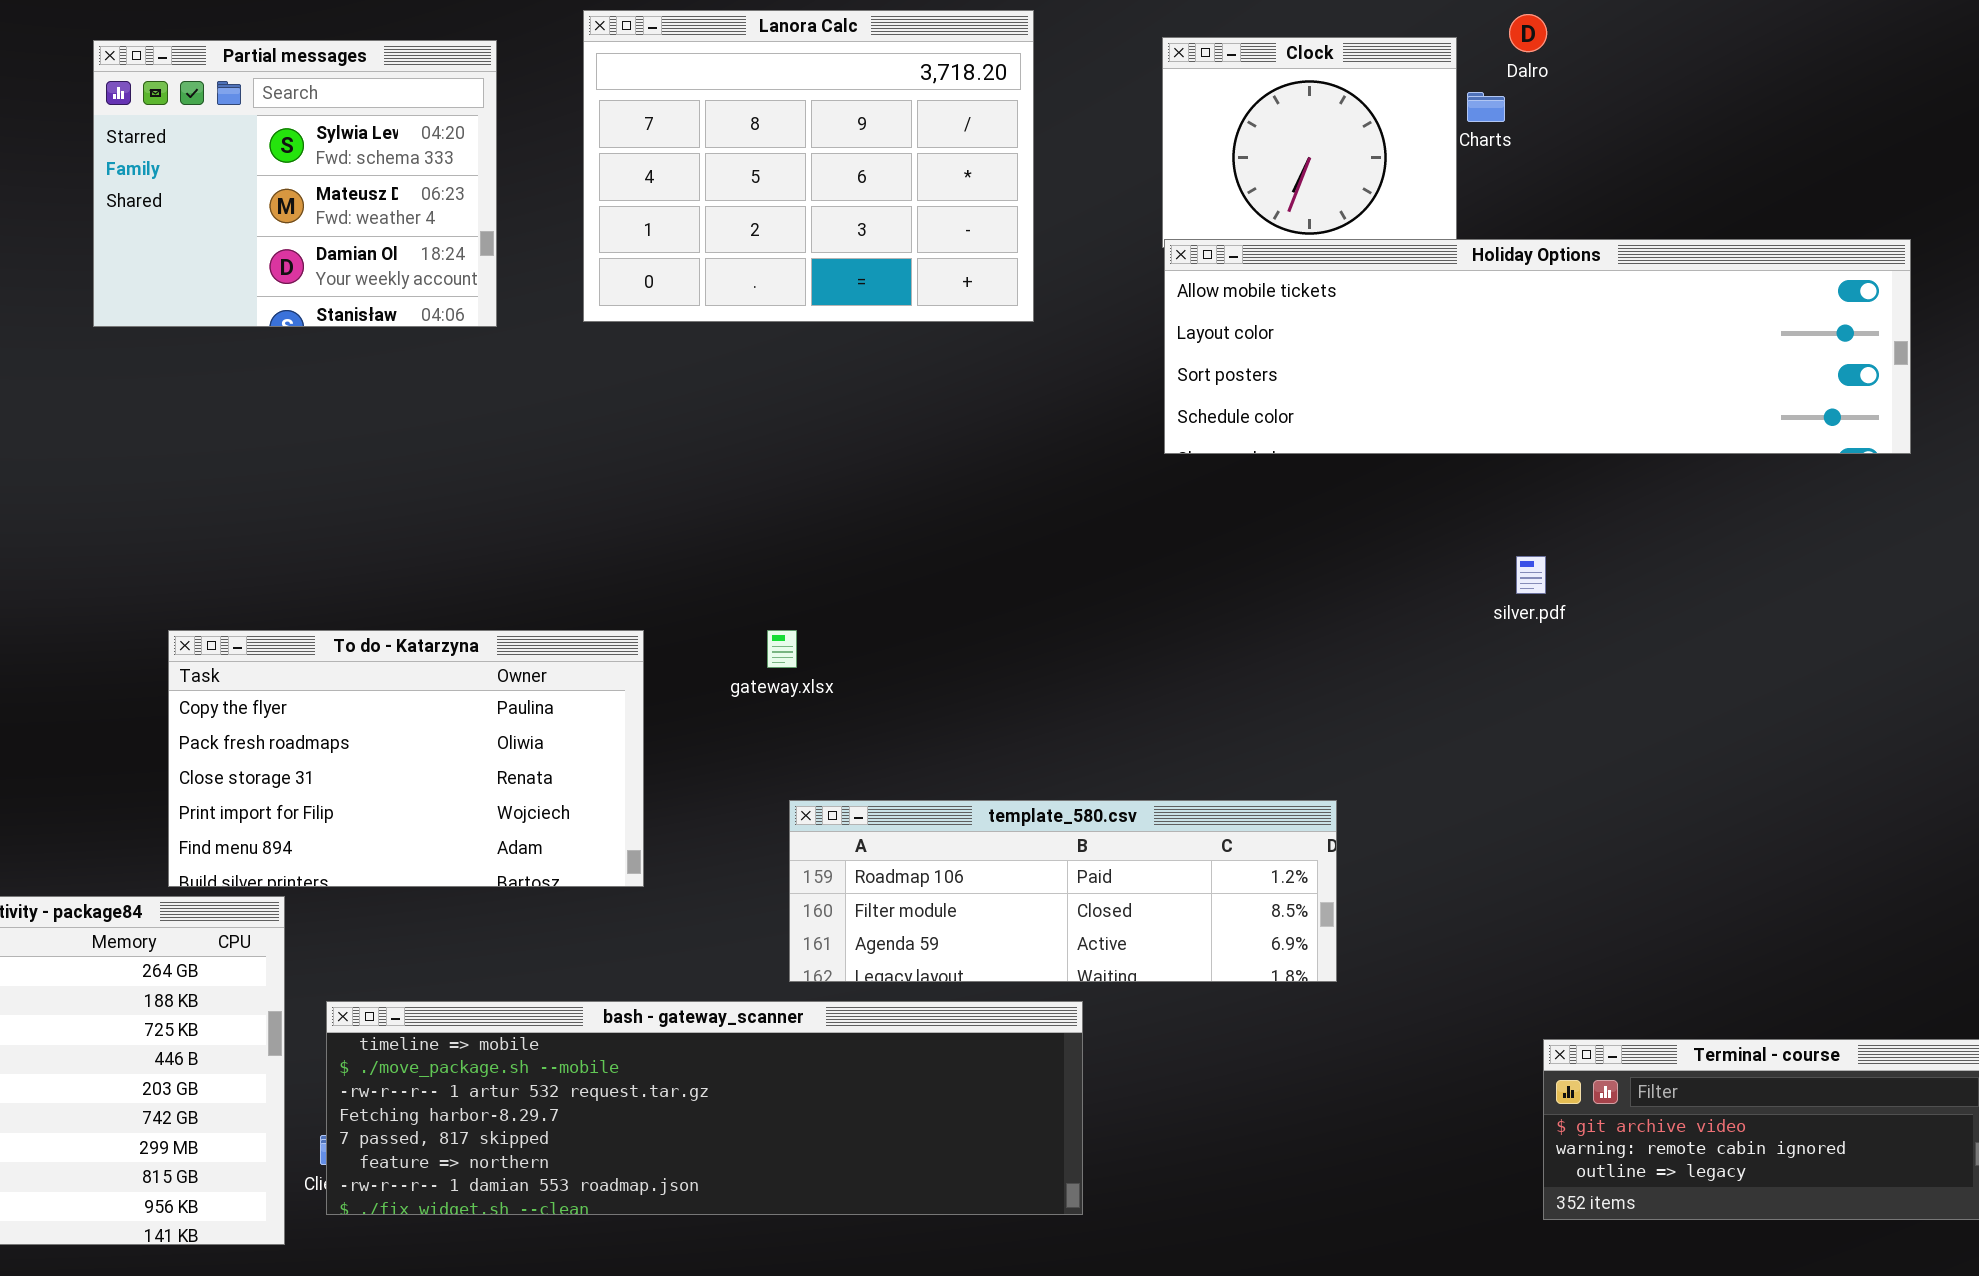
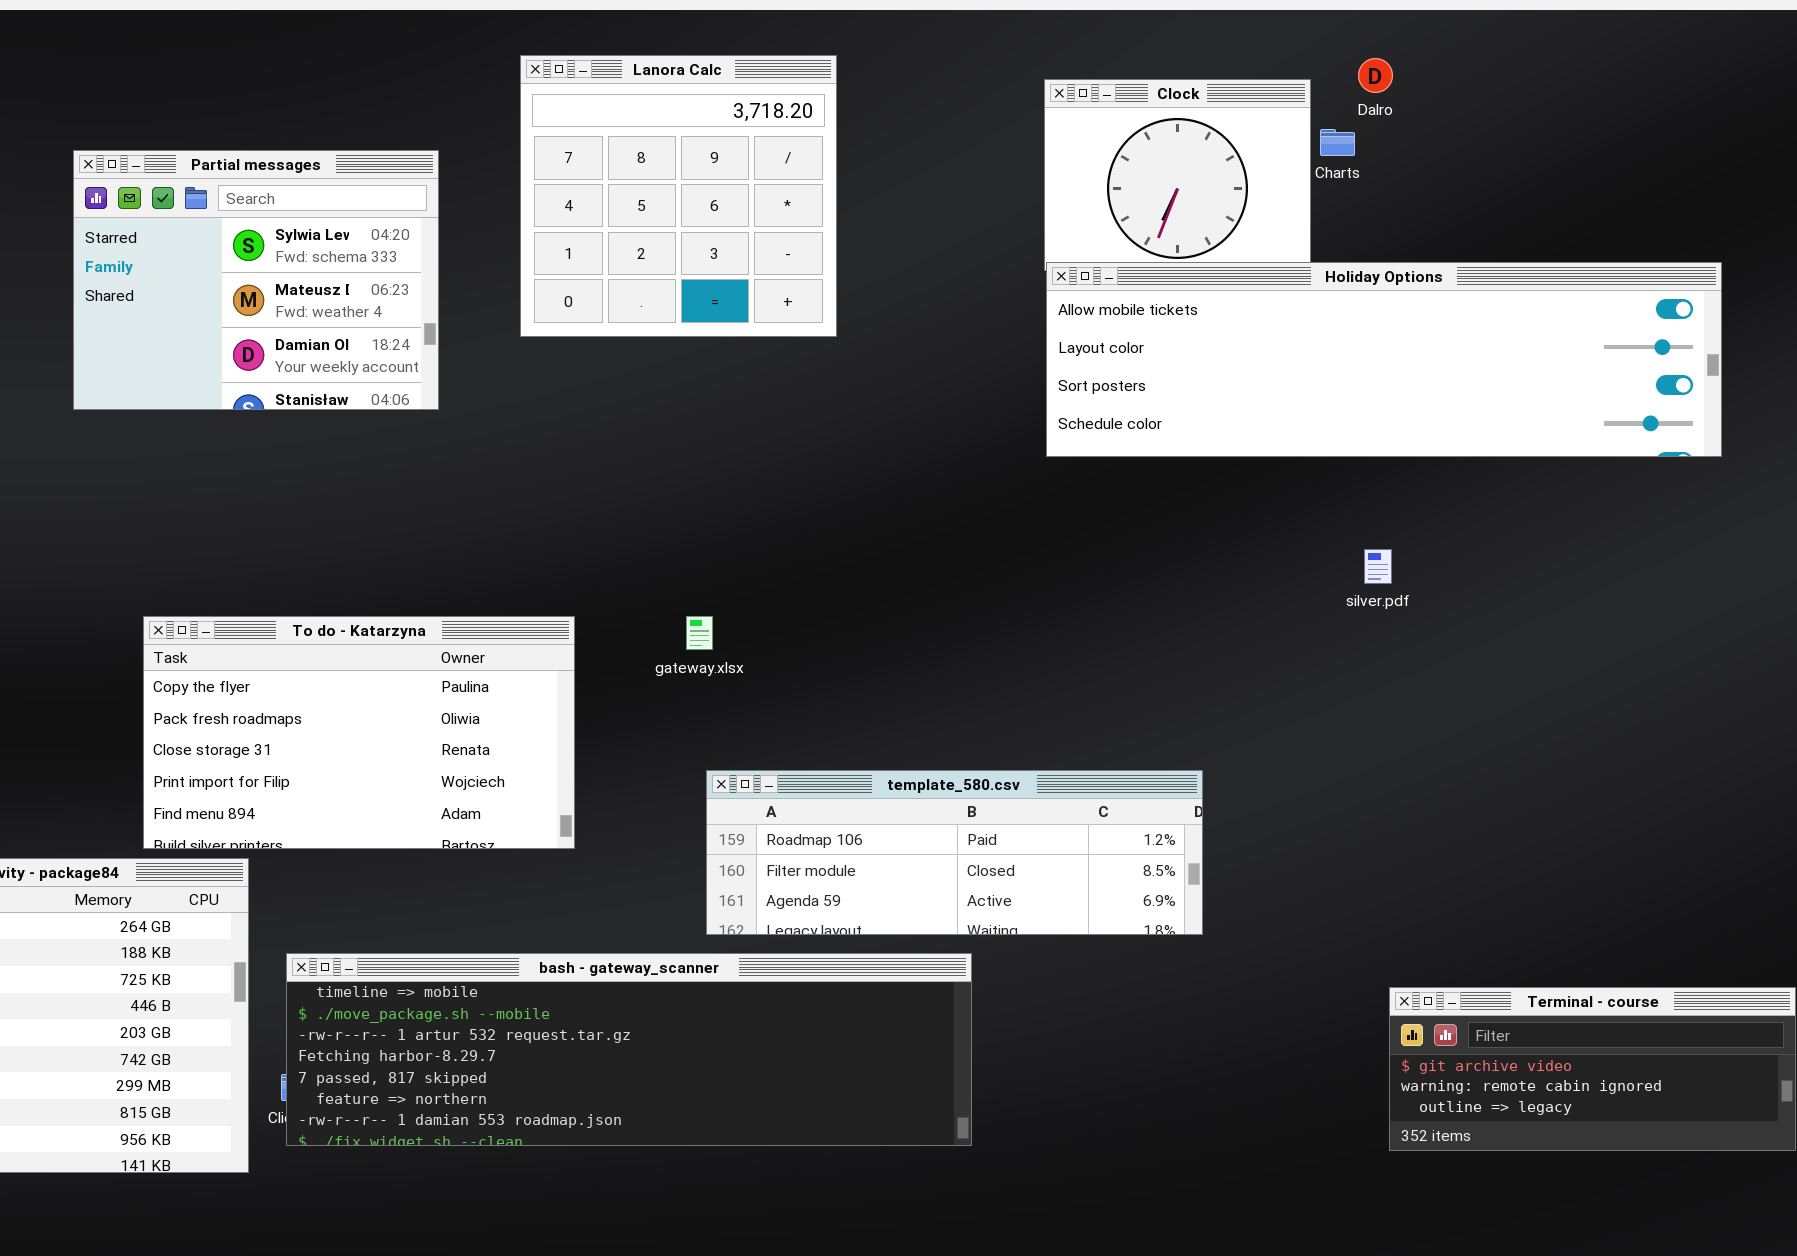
Lanora Calc: [583,10,1034,322] -> [520,55,837,337], resized
Partial messages: [93,40,497,327] -> [73,150,439,410], moved

